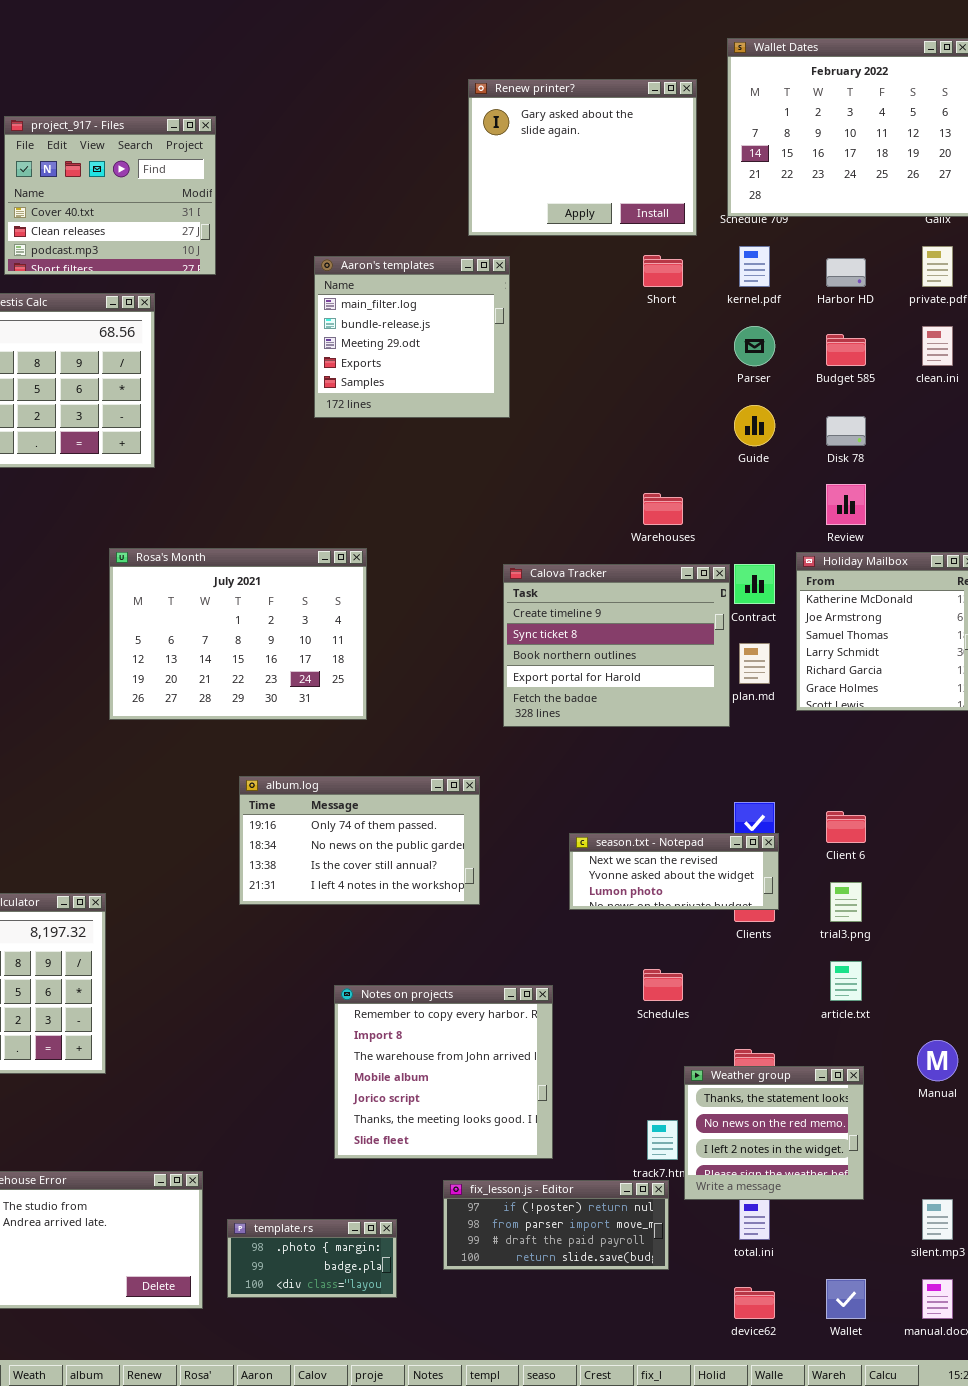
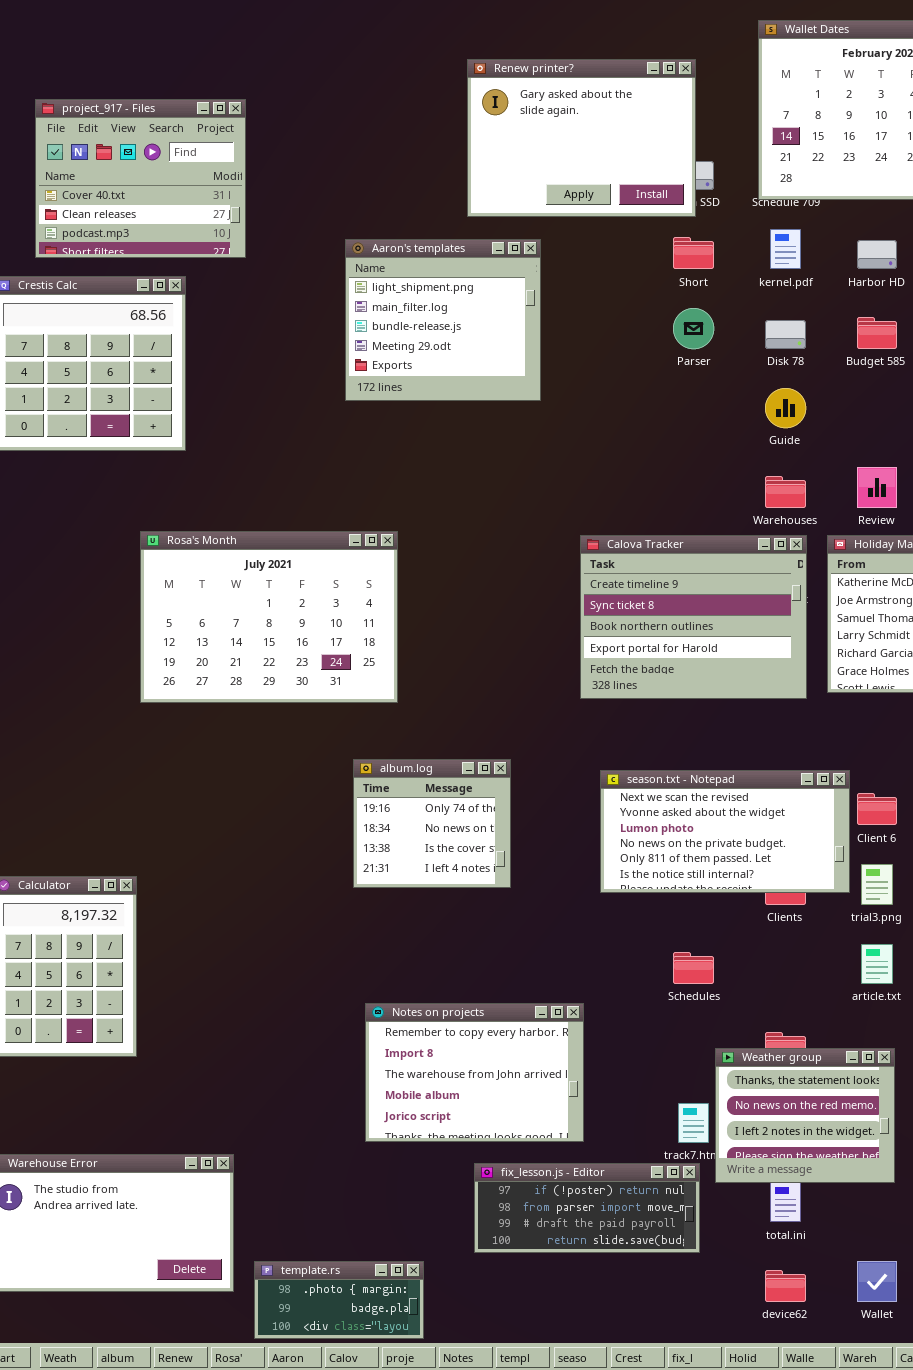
Renew printer?: [468,79,697,236] -> [467,59,696,217], moved
Aaron's templates: [314,256,510,418] -> [345,239,541,401], scrolled up 1 row
Parser: [734,326,775,366] -> [673,308,714,349], moved
Disk 78: [826,416,866,446] -> [765,320,806,349], moved
Warehouses: [643,493,683,525] -> [765,476,806,508], moved
Calova Tracker: [503,564,730,727] -> [580,535,807,699], moved
album.log: [239,776,480,905] -> [353,759,511,888], resized
season.txt - Notepad: [569,833,779,910] -> [600,770,850,893], resized
Notes on projects: [334,985,553,1159] -> [365,1003,584,1142], resized
template.rs: [227,1219,397,1298] -> [254,1261,424,1339], moved

